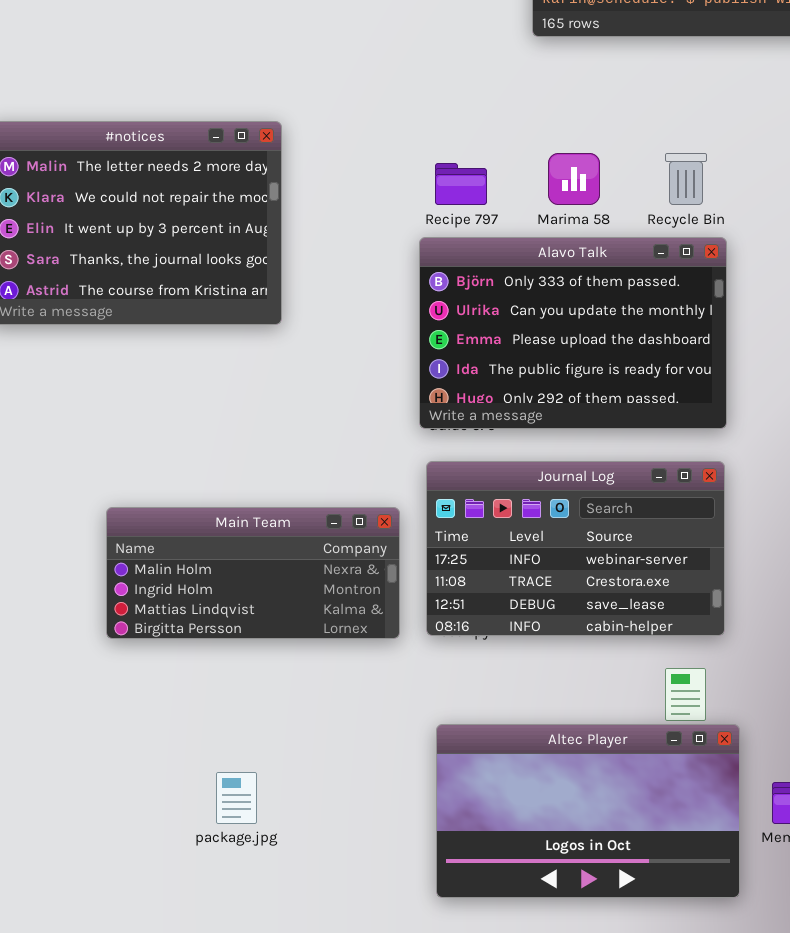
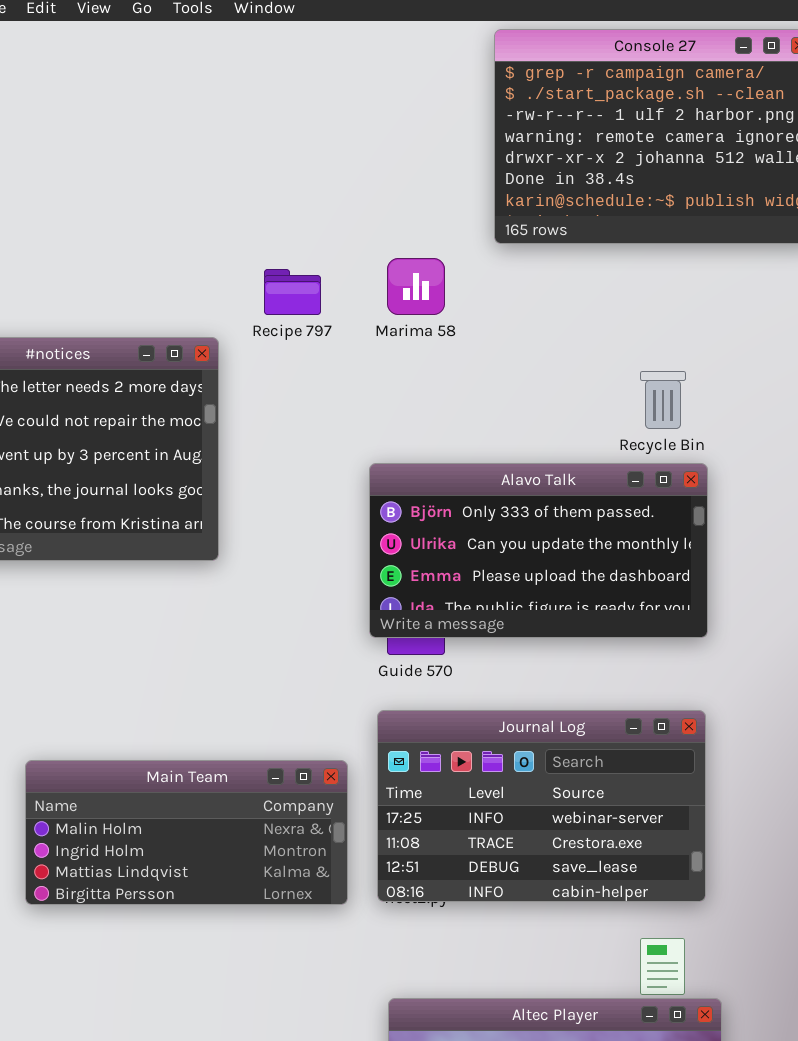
Marima 58: [548,153,600,205] -> [387,258,445,315], moved
Recipe 797: [435,163,487,205] -> [264,269,321,315], moved
Alavo Talk: [419,237,727,429] -> [369,463,708,638], resized

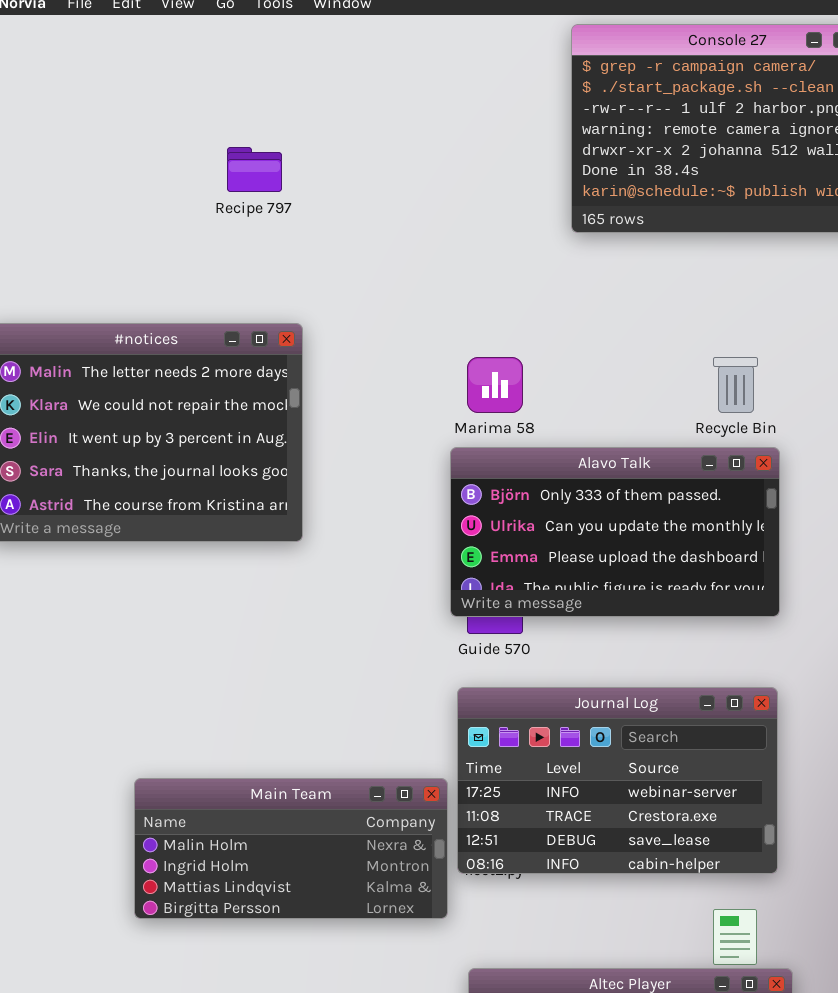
Marima 58: [387,258,445,315] -> [467,357,523,413], moved
Recipe 797: [264,269,321,315] -> [227,147,282,192], moved
Main Team: [25,760,348,905] -> [134,778,448,919], moved

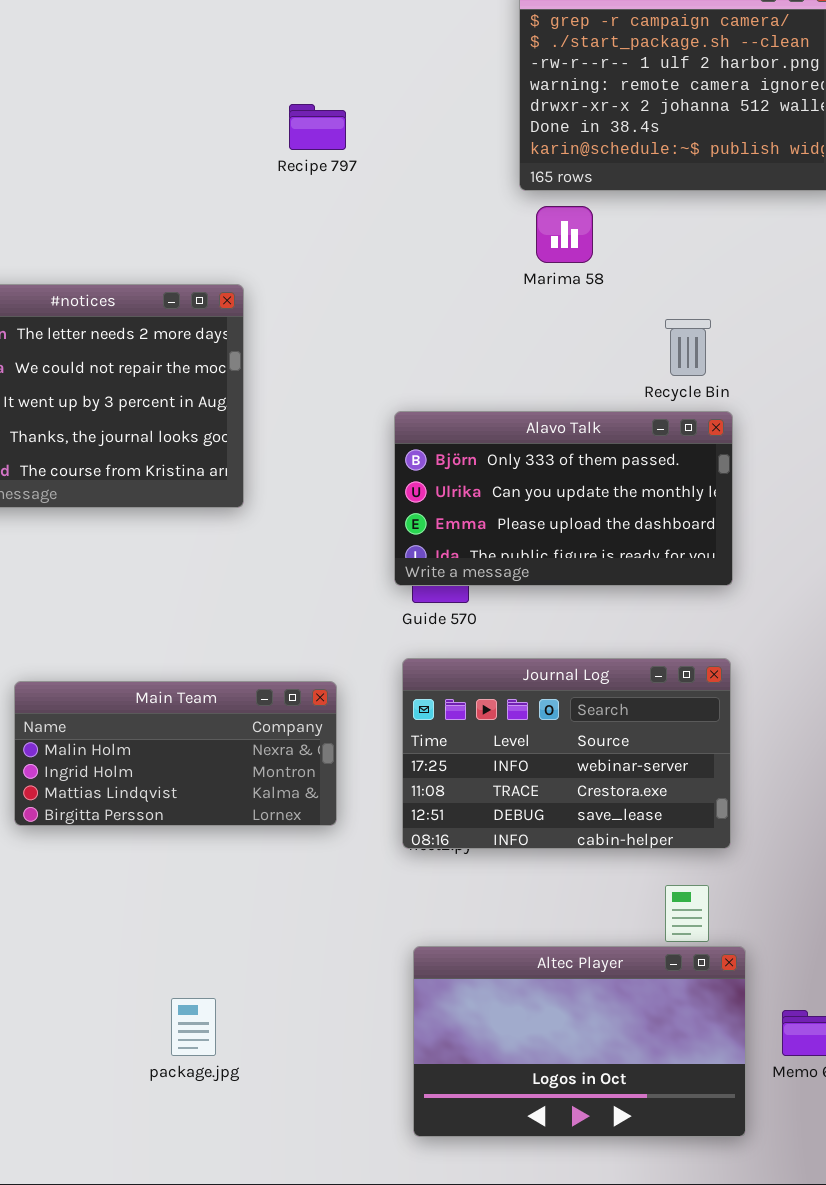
Recipe 797: [227,147,282,192] -> [289,104,346,150], moved
Marima 58: [467,357,523,413] -> [536,206,593,263], moved
Main Team: [134,778,448,919] -> [14,681,337,826], moved

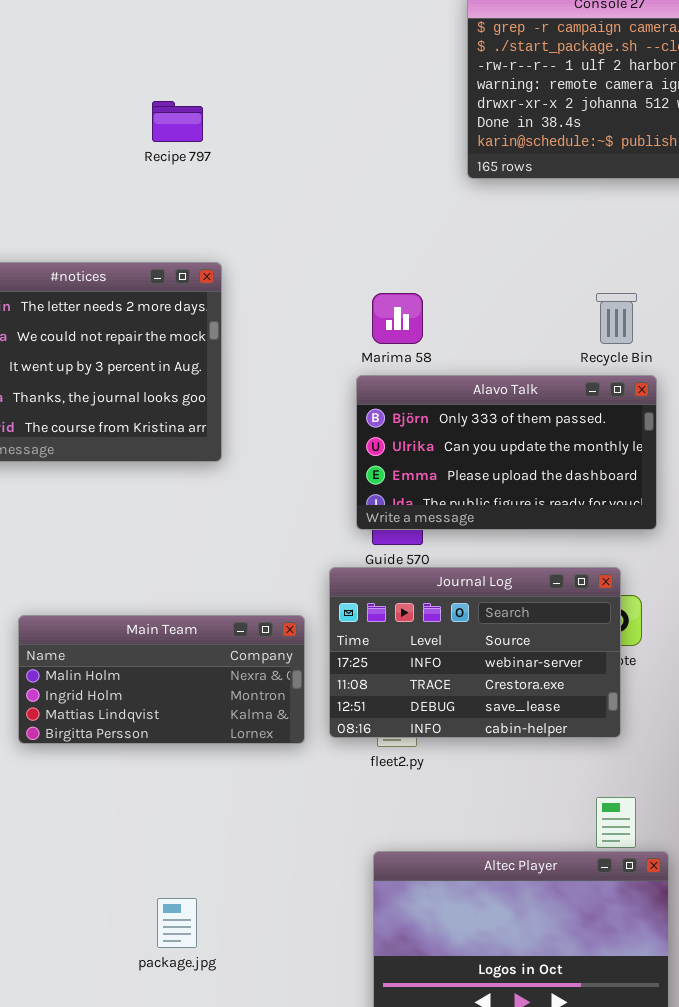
Recipe 797: [289,104,346,150] -> [152,101,203,142], moved
Marima 58: [536,206,593,263] -> [372,293,423,344], moved
Journal Log: [402,658,731,849] -> [329,567,621,738], moved

